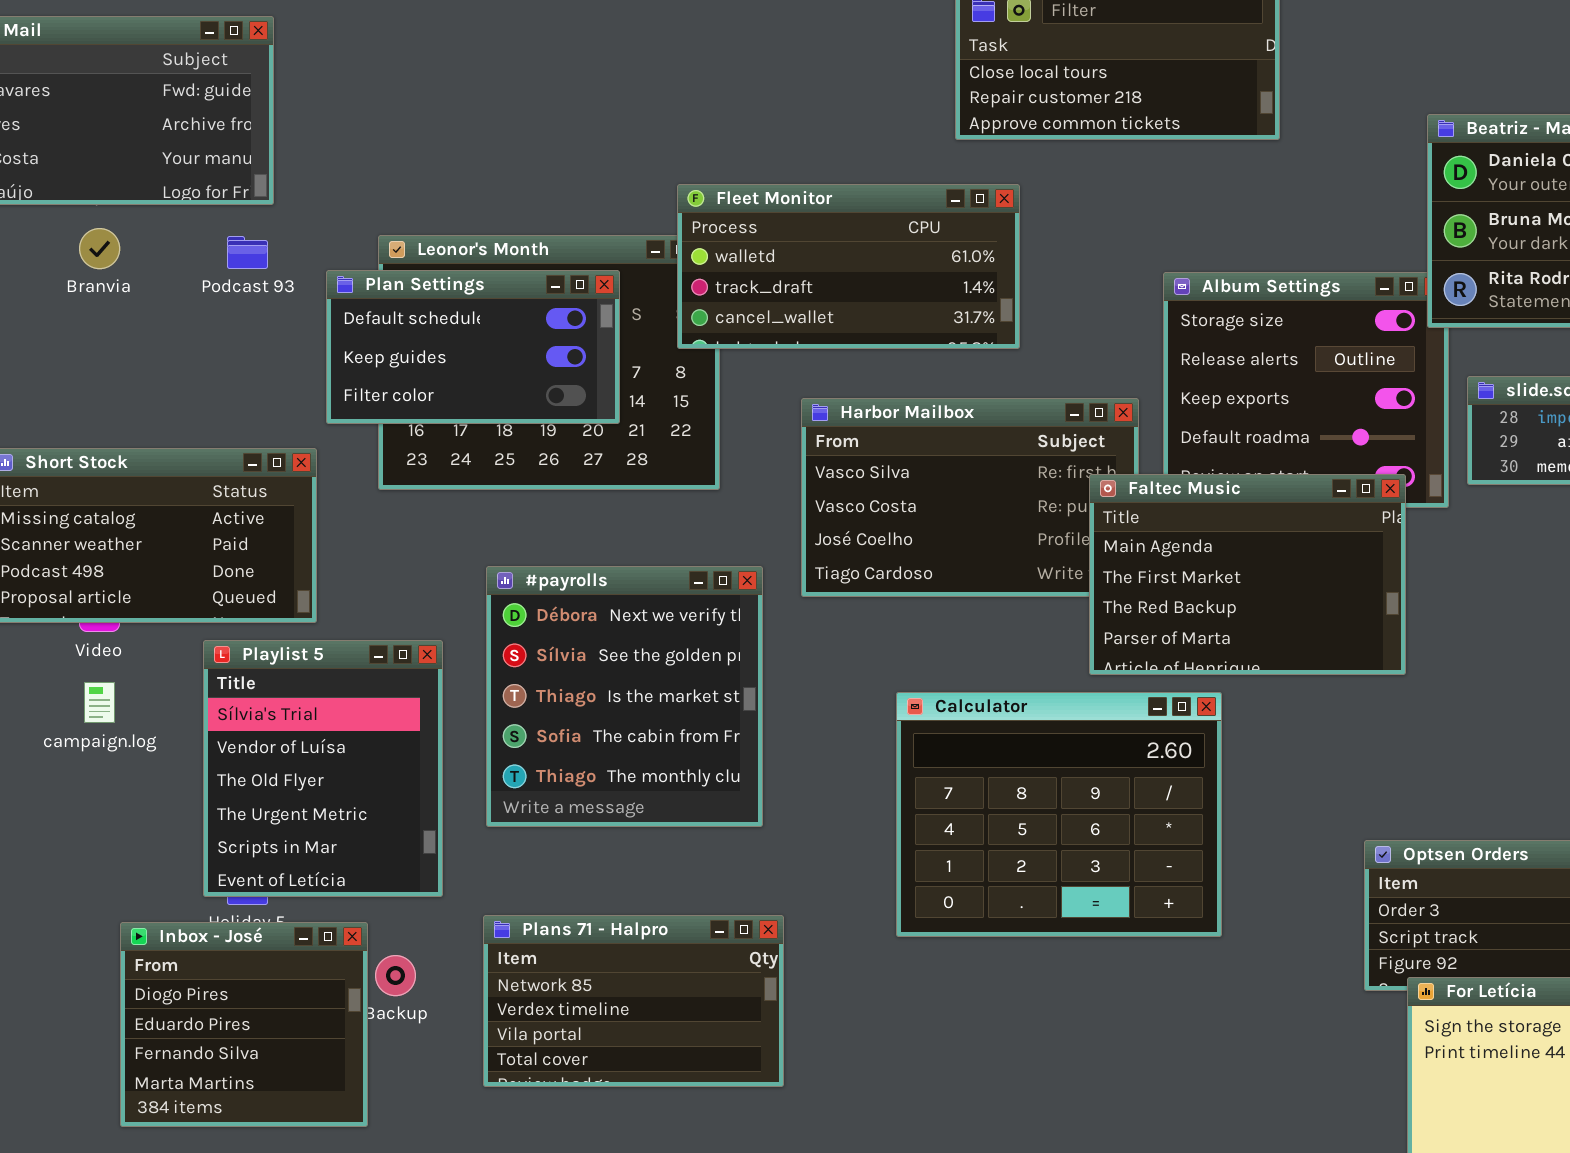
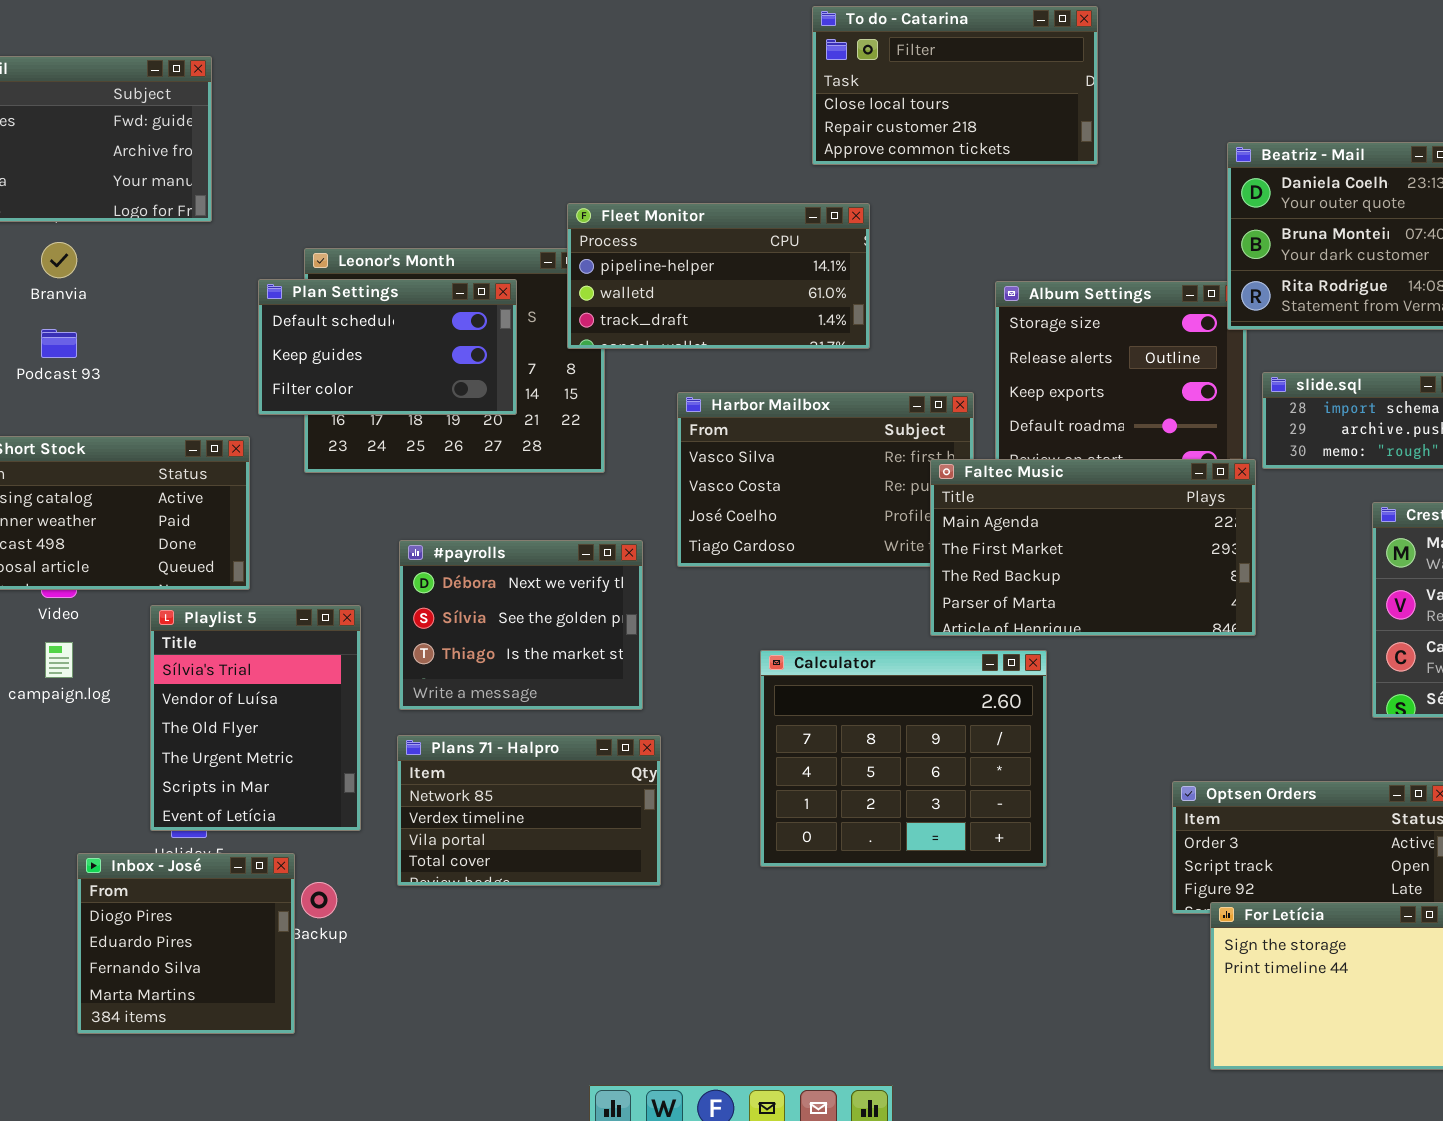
Fleet Monitor: [677,184,1020,349] -> [567,203,870,349], scrolled up 1 row
Podcast 93: [227,236,268,269] -> [41,329,77,358], moved
Faltec Music: [1089,474,1406,675] -> [930,459,1256,636], resized
#payrolls: [486,566,763,827] -> [399,540,643,710], resized
Plans 71 - Halpro: [483,915,784,1087] -> [397,735,661,886], moved

